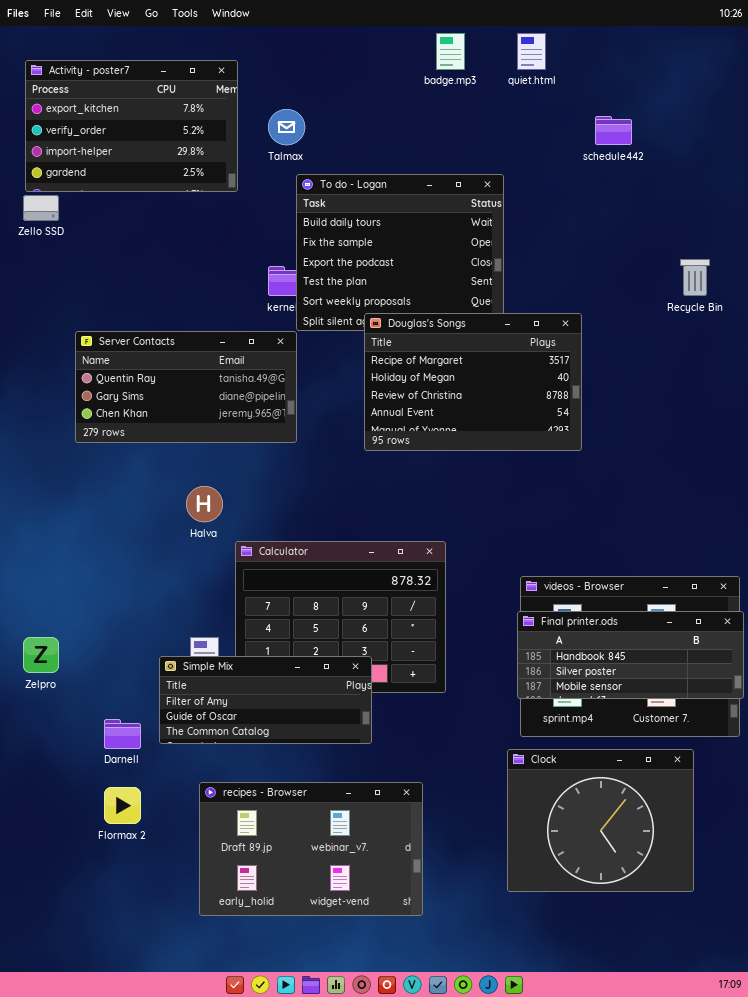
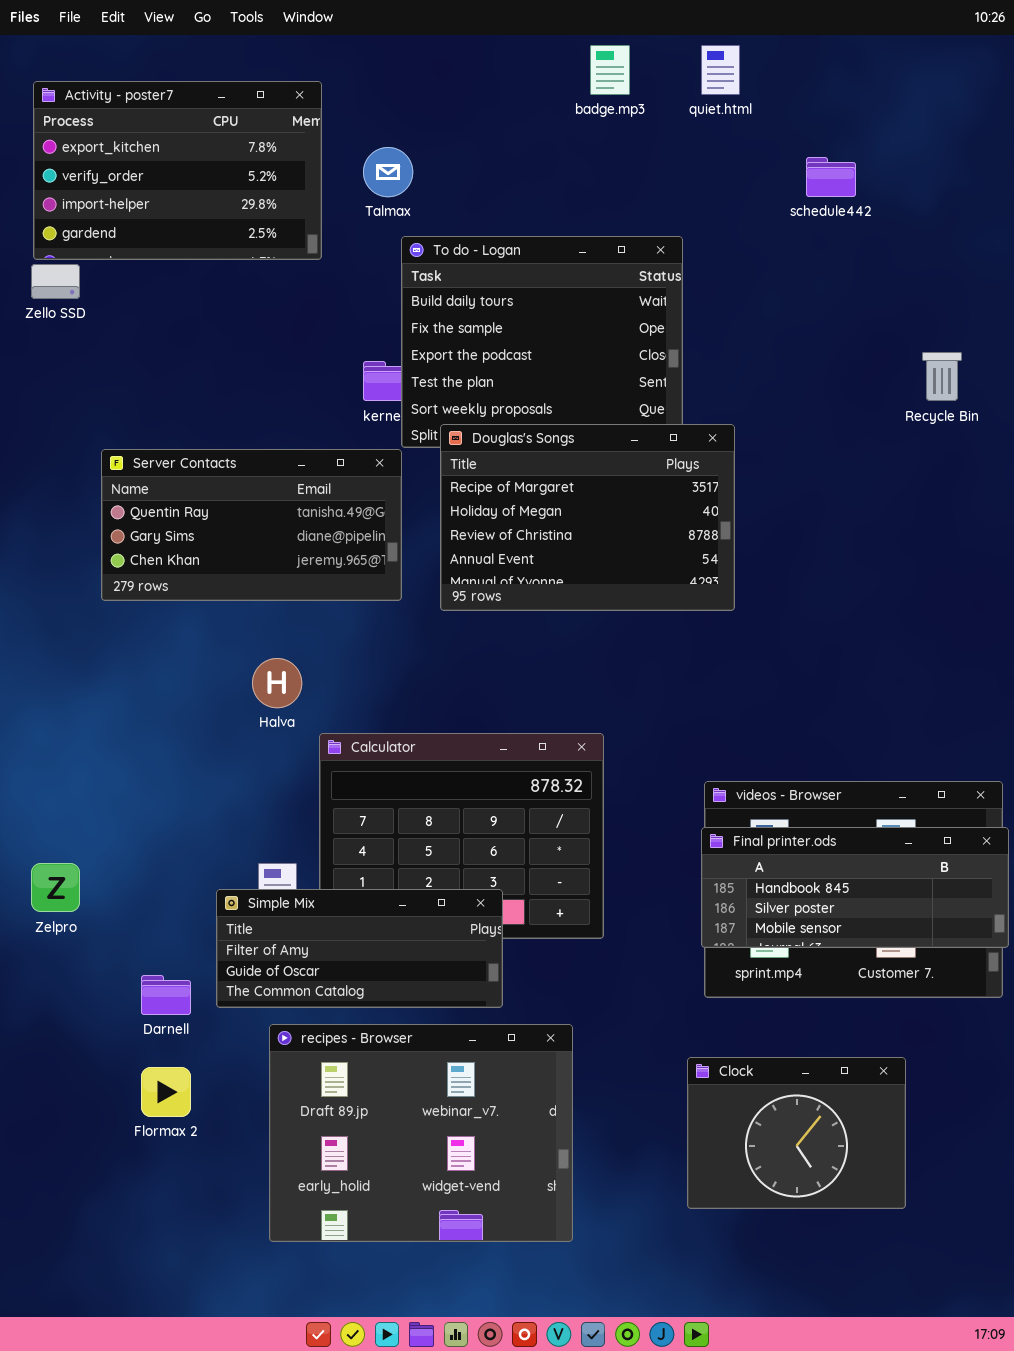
Douglas's Songs: [364,313,582,451] -> [440,424,735,611], moved
Clock: [507,749,694,892] -> [687,1057,906,1209], resized
recipes - Browser: [199,782,423,916] -> [269,1024,573,1242], resized

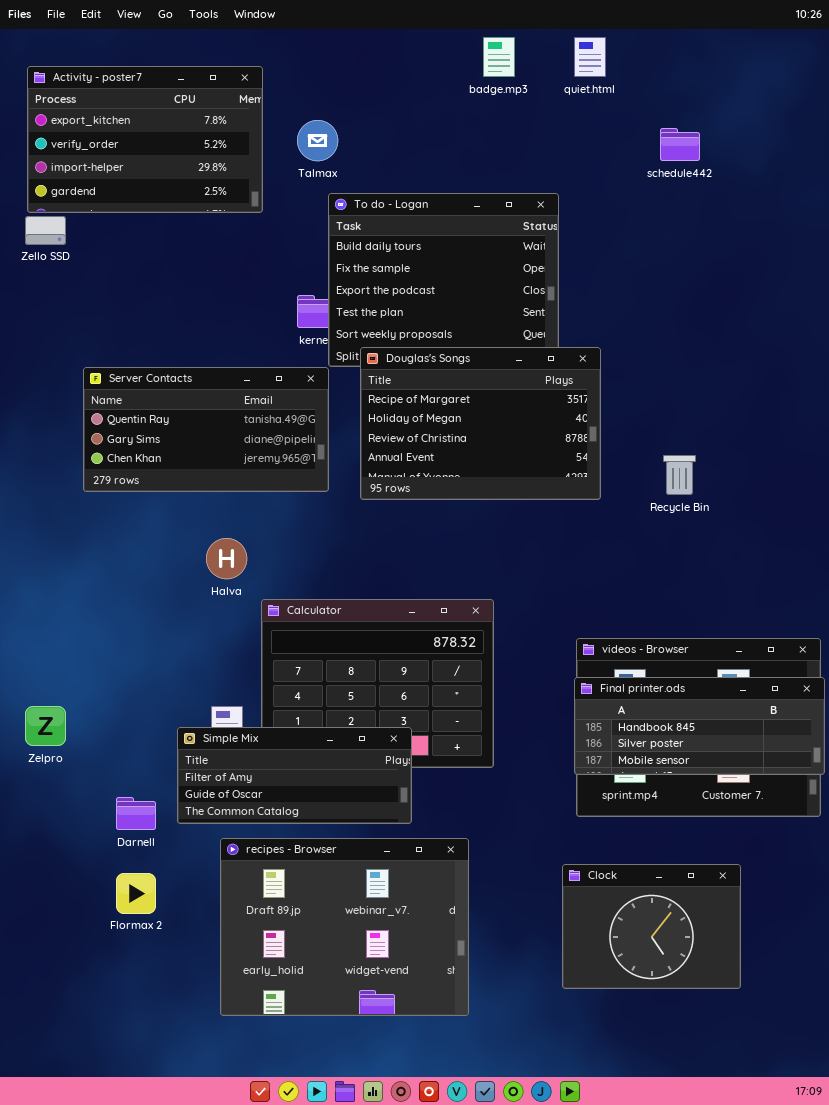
Recycle Bin: [922,352,962,401] -> [663,455,696,495], moved

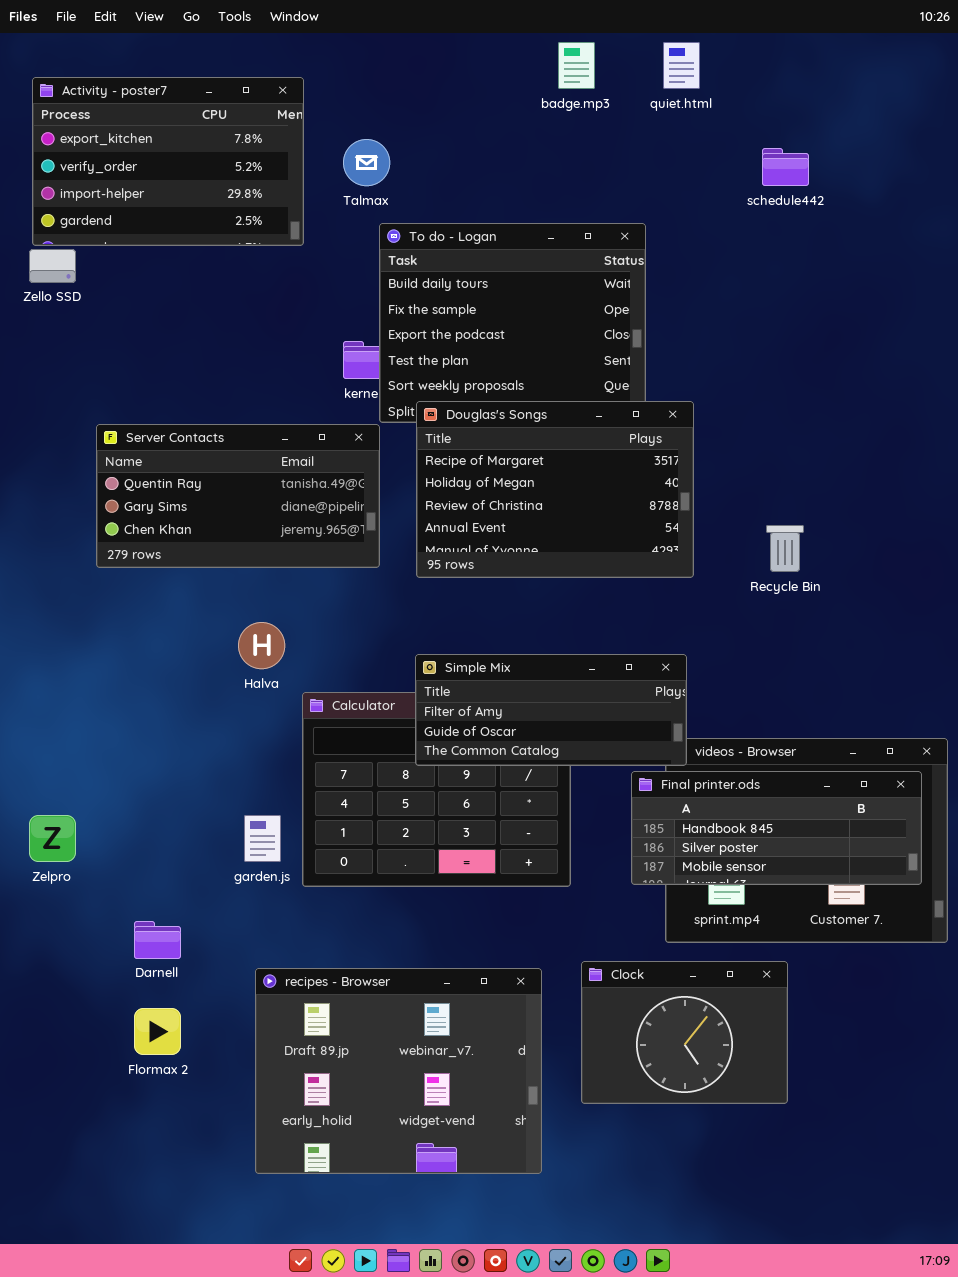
Final printer.ods: [574,677,825,775] -> [631,771,922,885], moved
Simple Mix: [177,727,412,824] -> [415,654,687,766], moved
Clock: [562,864,741,989] -> [581,961,788,1104], moved

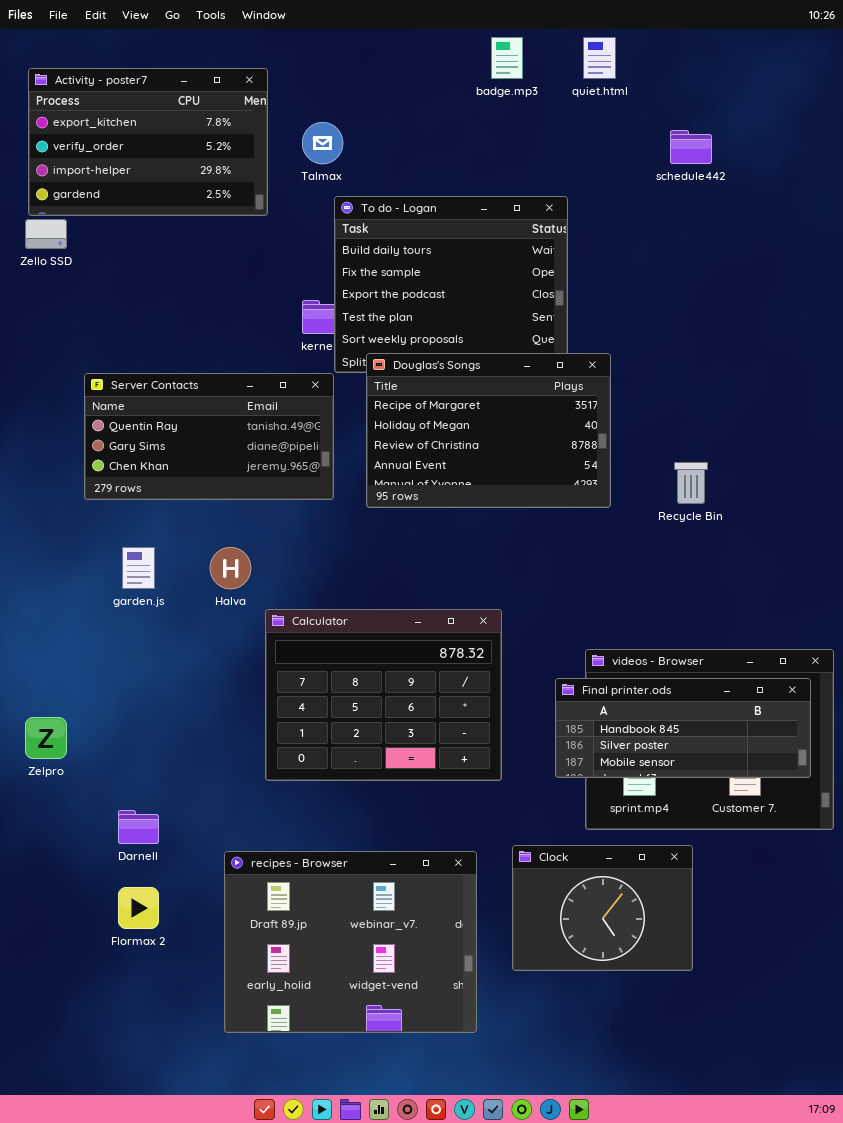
Simple Mix: [415,654,687,766] -> none, closed
garden.js: [244,815,281,862] -> [122,547,155,589], moved

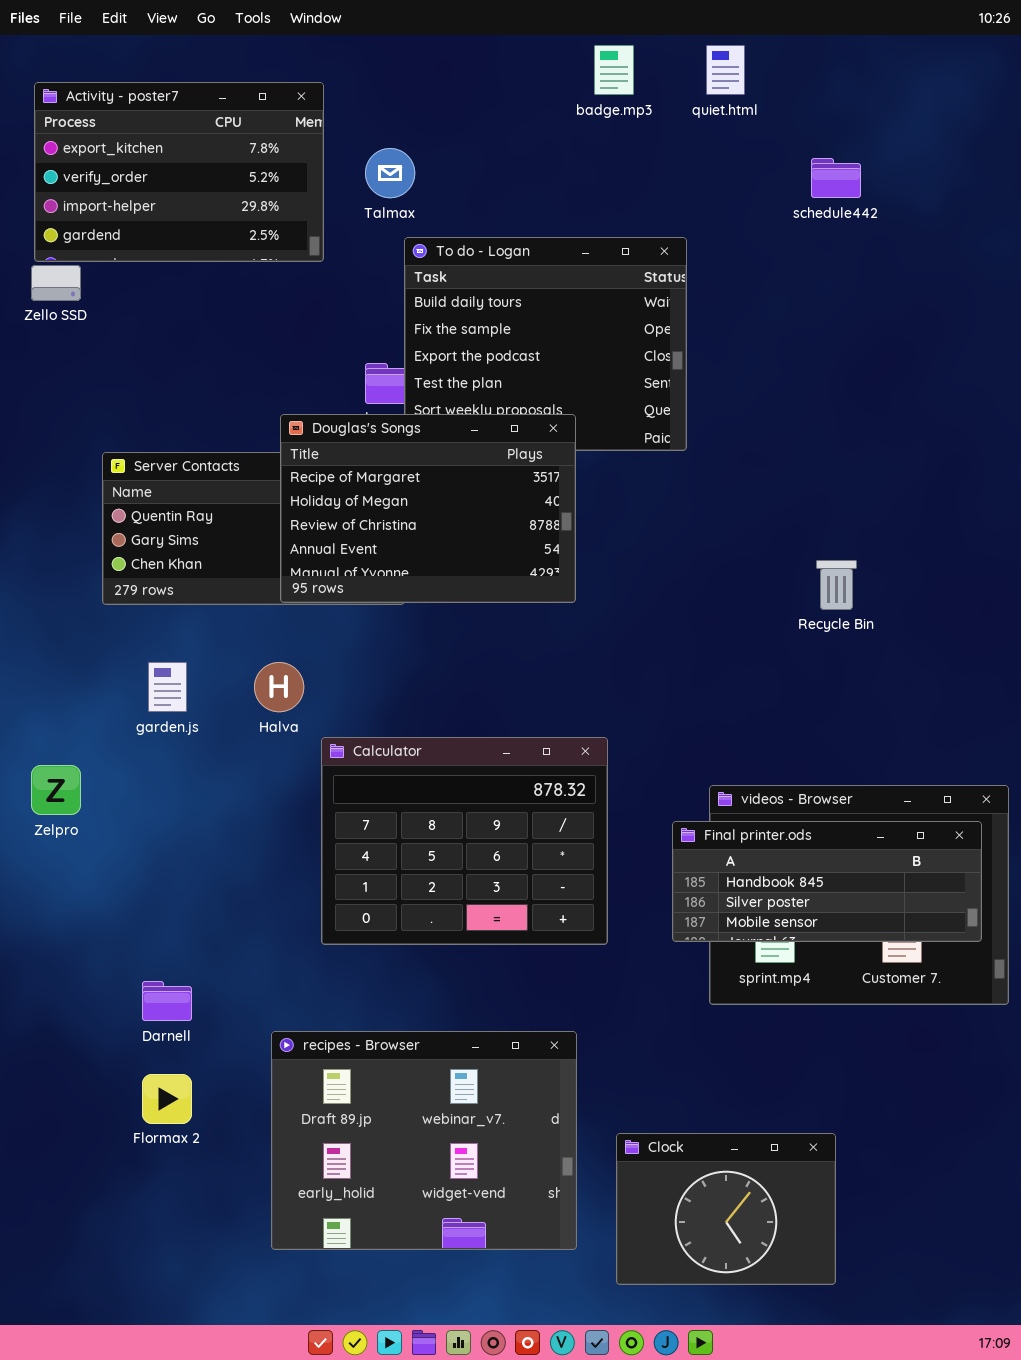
Douglas's Songs: [366,353,611,508] -> [280,414,576,603], moved
Zelpro: [25,717,67,759] -> [31,765,81,815], moved
Clock: [512,845,693,971] -> [616,1133,836,1285], moved

